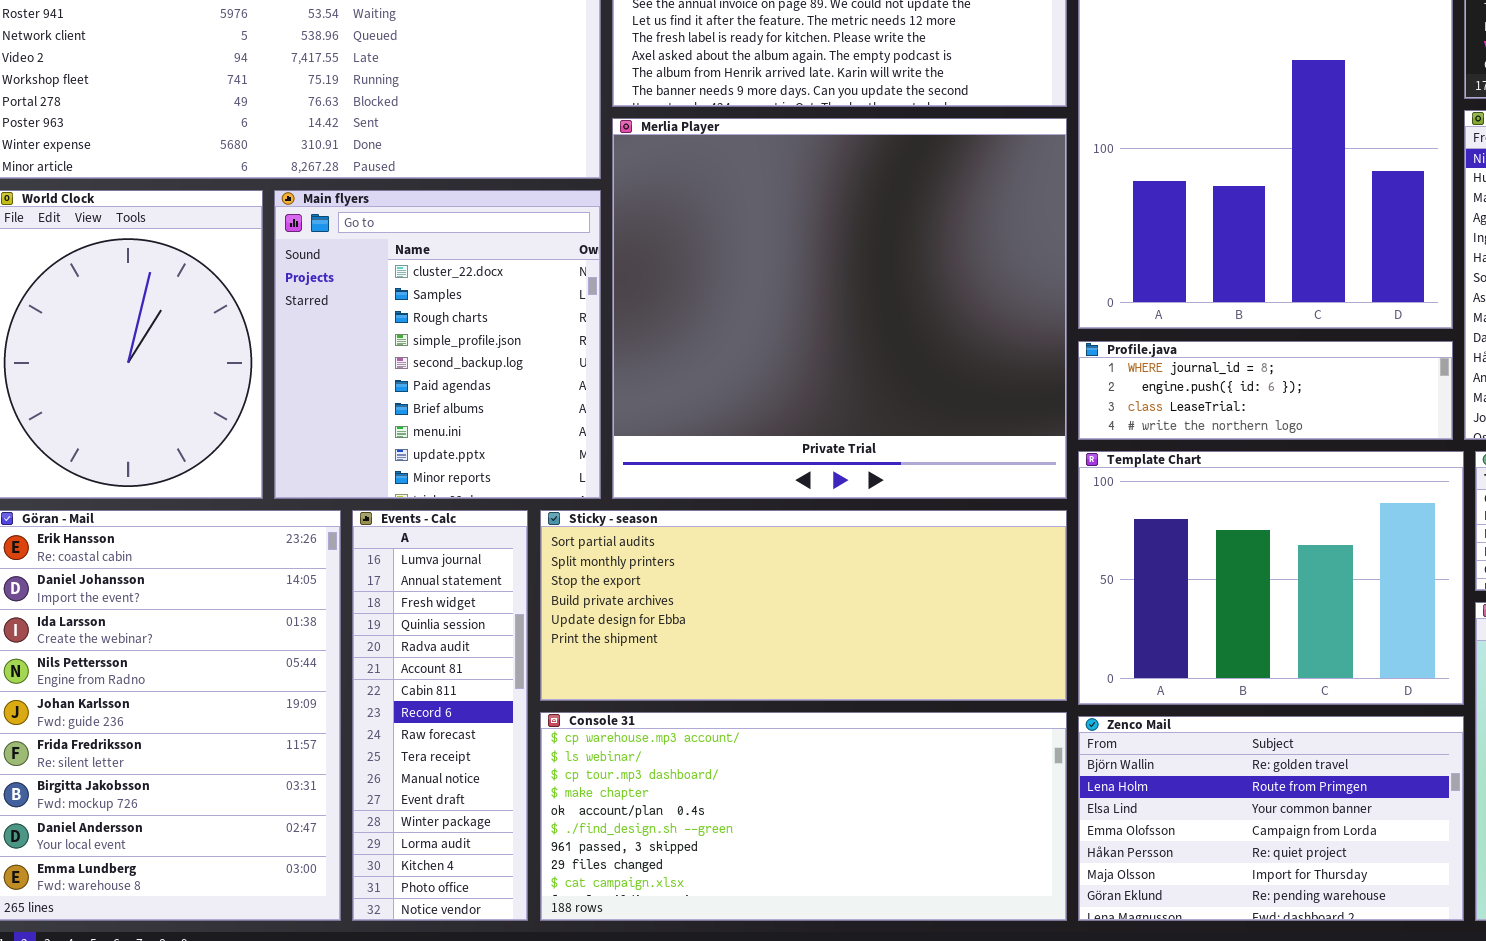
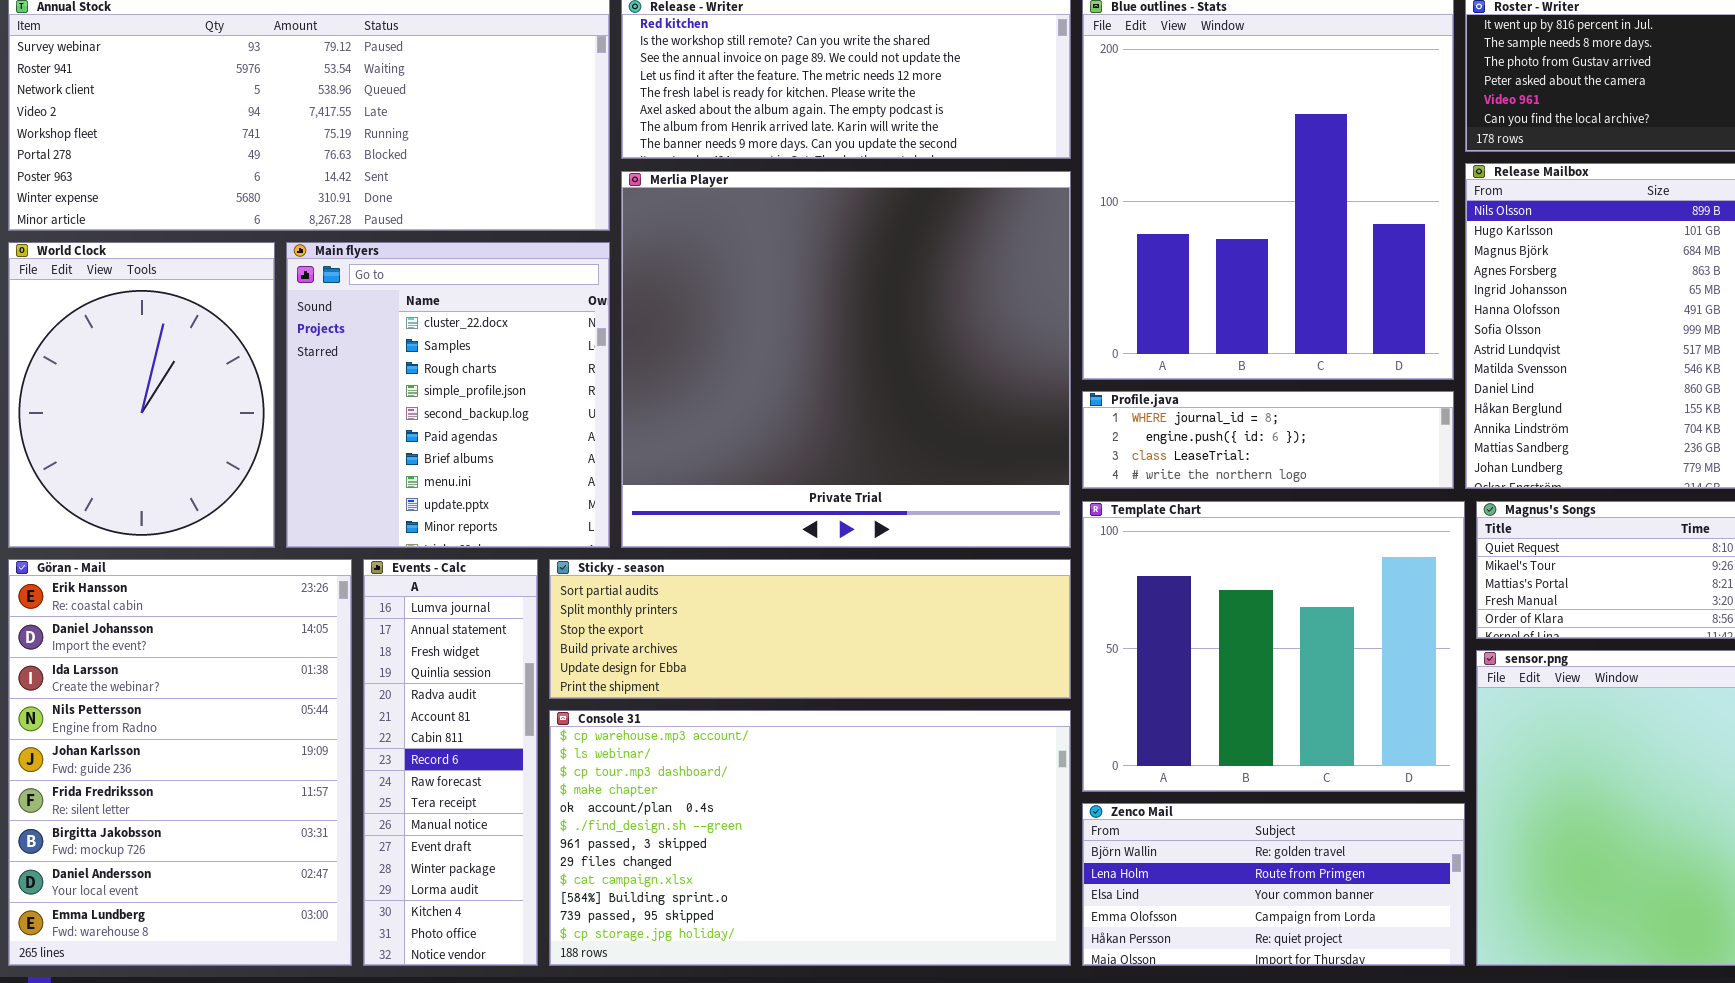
Template Chart: [1078,451,1464,705] -> [1082,501,1465,792], resized
Sticky - season: [540,510,1067,701] -> [549,559,1071,699], resized
Console 31: [540,712,1067,921] -> [549,710,1071,966], resized
Zenco Mail: [1078,716,1464,921] -> [1082,803,1465,966], resized

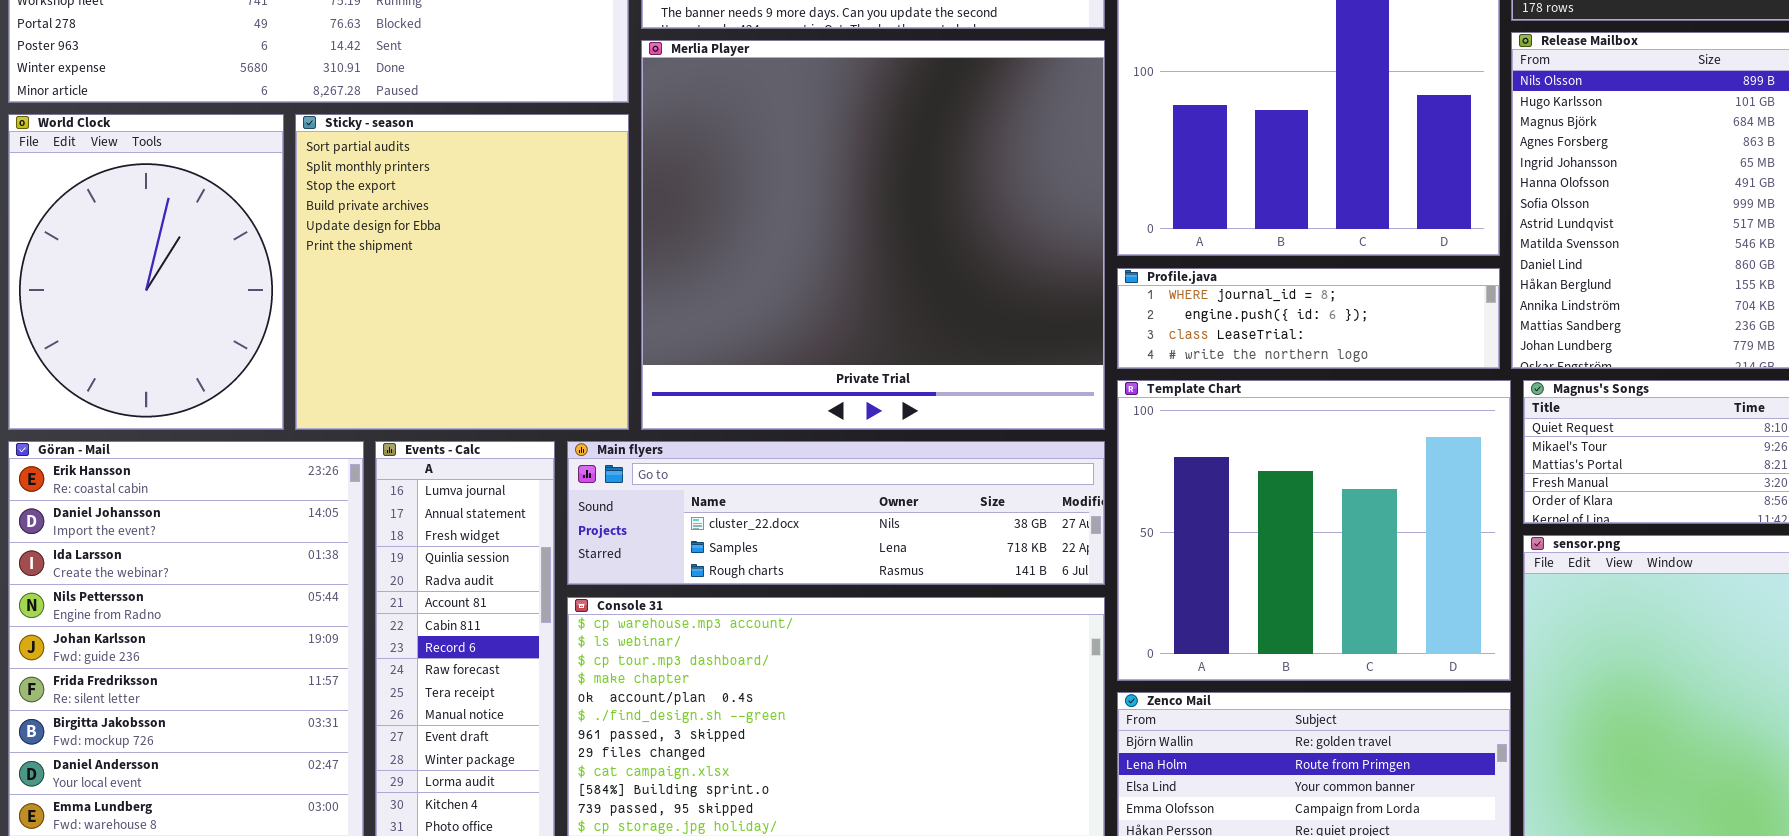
Main flyers: [286,242,610,548] -> [567,441,1105,585], moved, resized
Sticky - season: [549,559,1071,699] -> [295,114,629,430], moved, resized

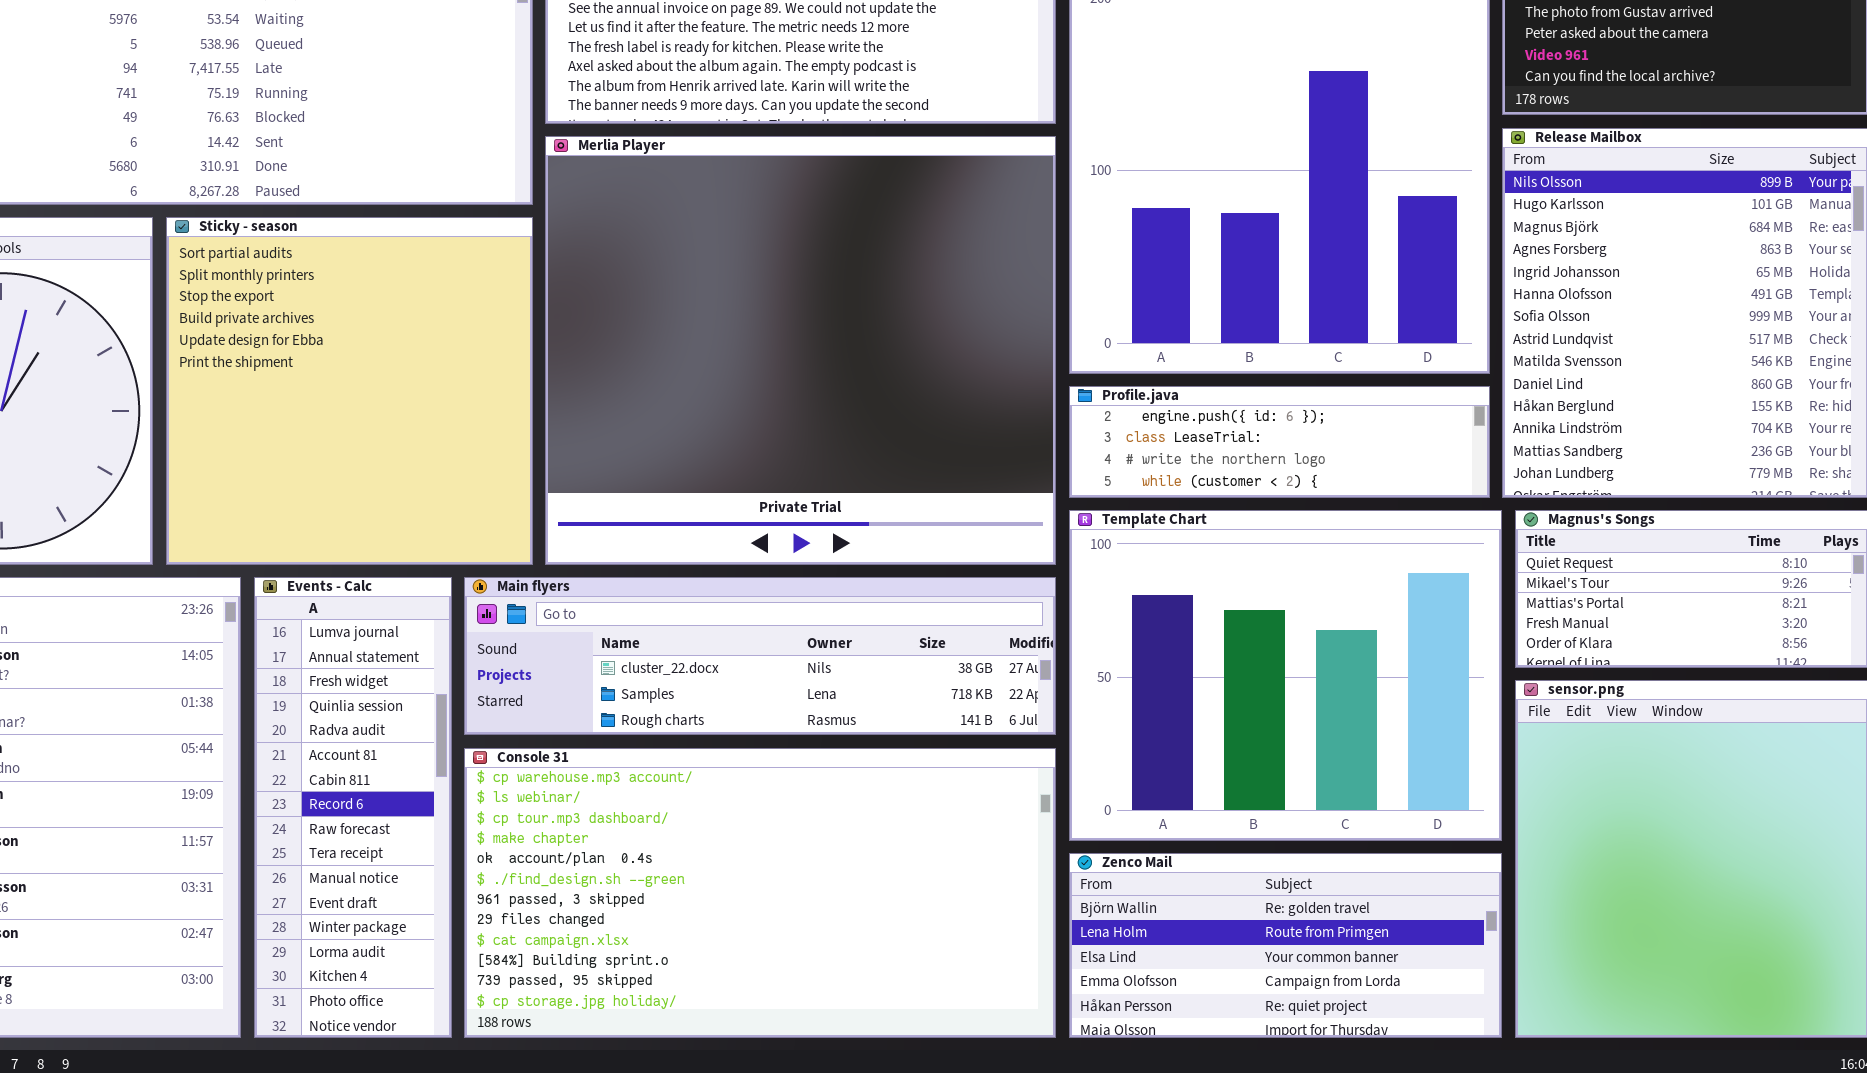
Profile.java: [1117,268,1500,369] -> [1069,386,1490,498], scrolled down 1 row

